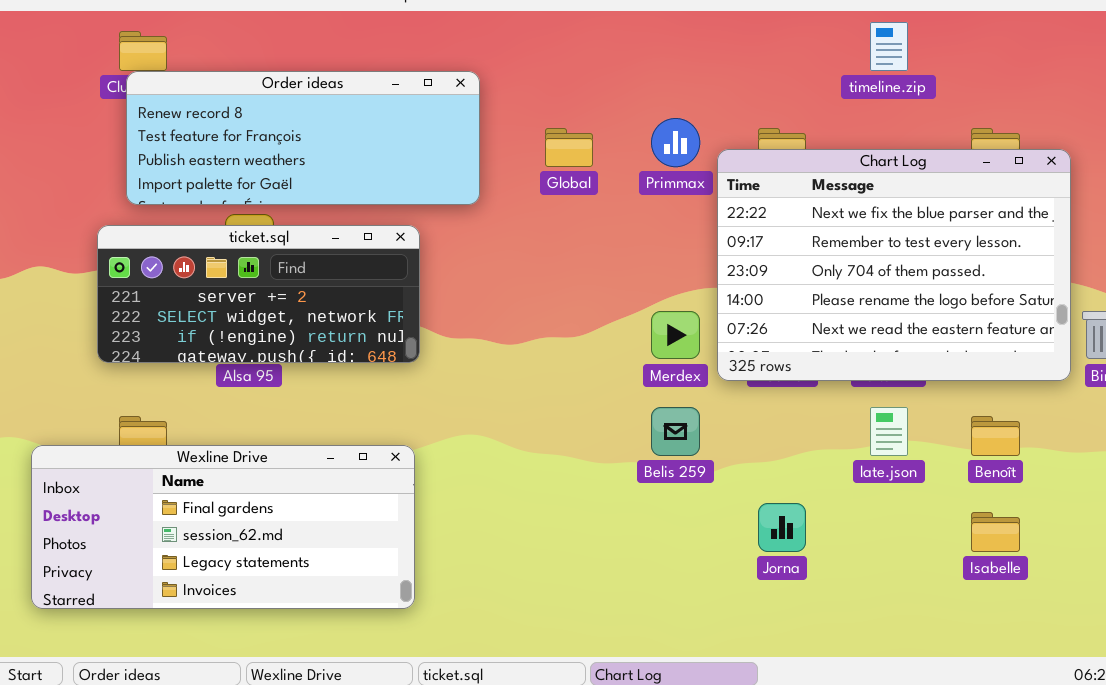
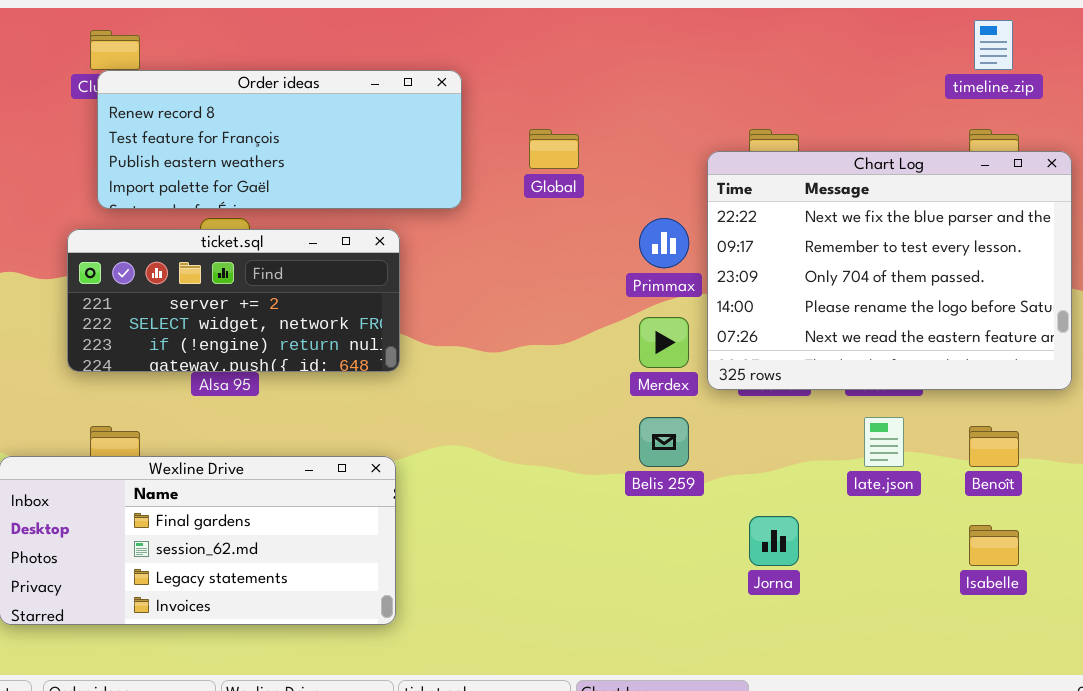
timeline.zip: [870,22,908,71] -> [974,20,1013,70], moved
Primmax: [651,118,700,167] -> [639,218,689,268], moved

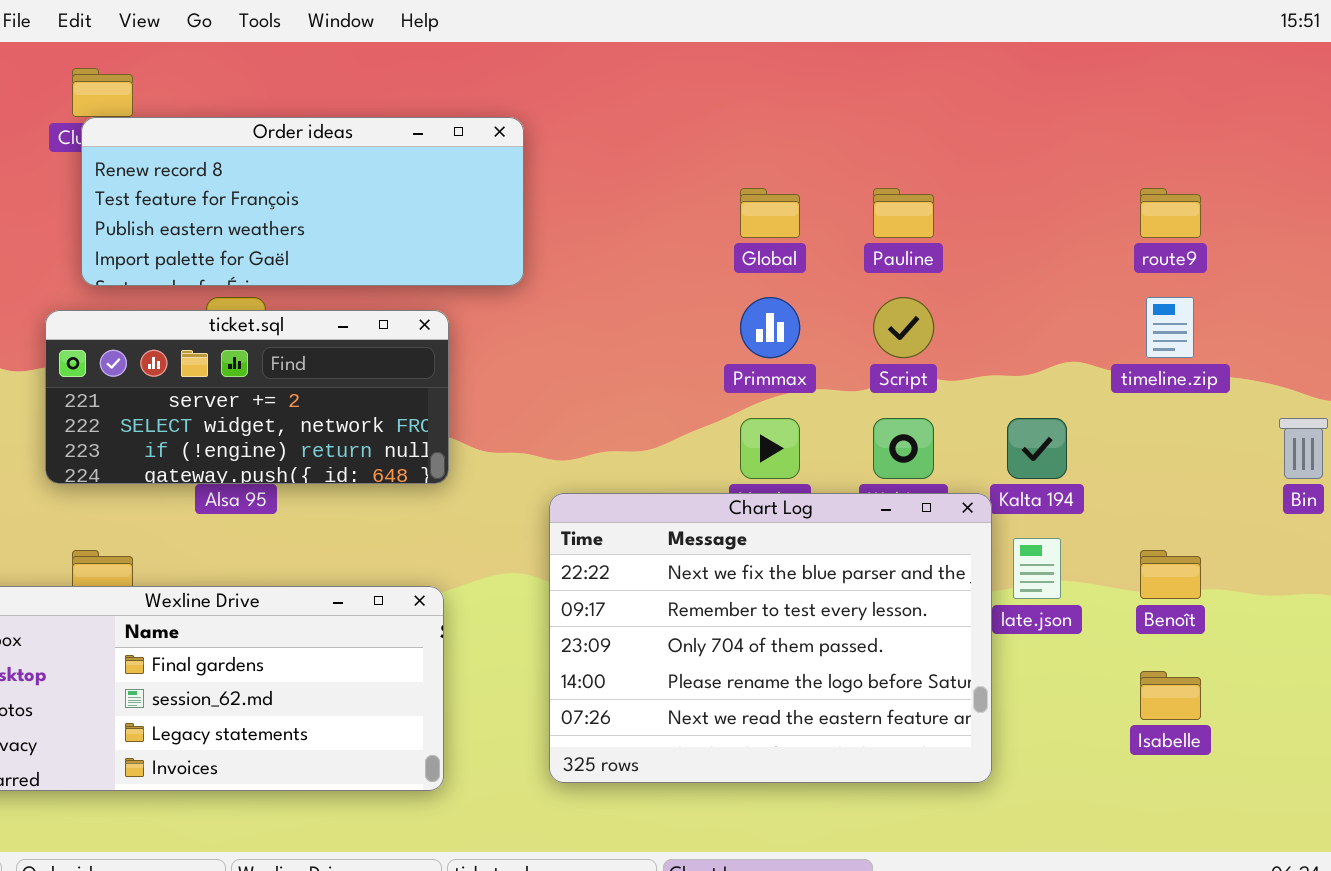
timeline.zip: [974,20,1013,70] -> [1146,297,1194,358], moved
Global: [529,129,579,169] -> [740,188,800,238], moved
Chart Log: [707,151,1072,390] -> [549,493,992,783], moved

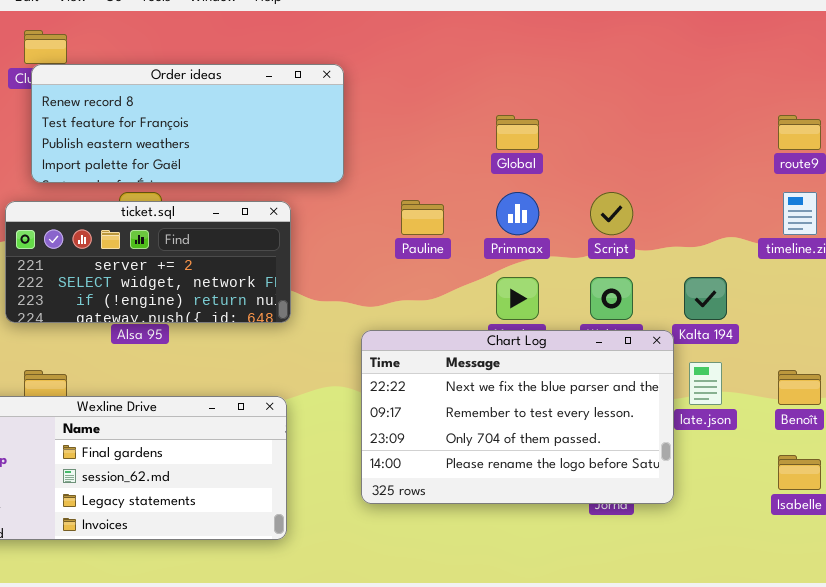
Pauline: [873,188,934,238] -> [401,200,444,235], moved
Chart Log: [549,493,992,783] -> [361,330,674,504], resized

